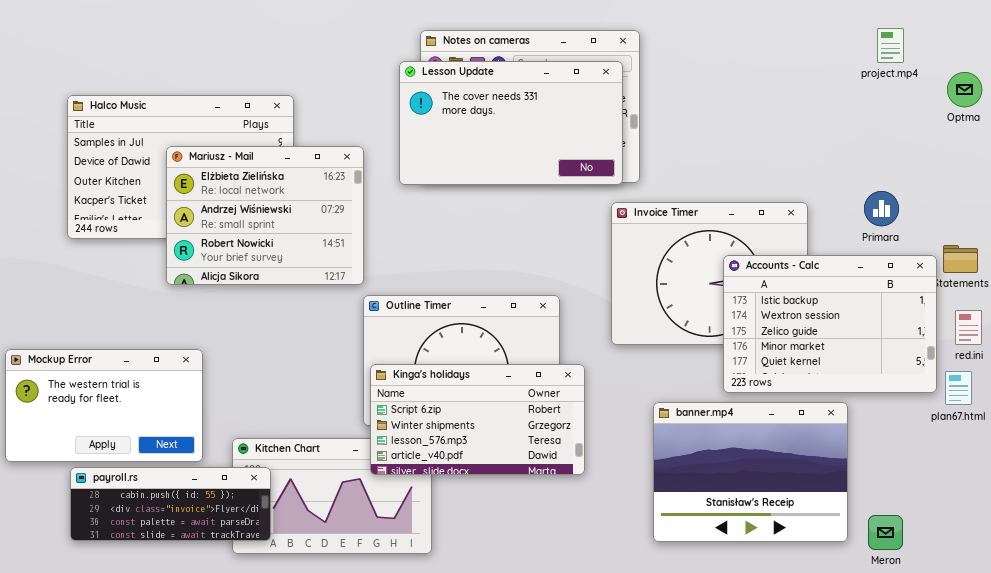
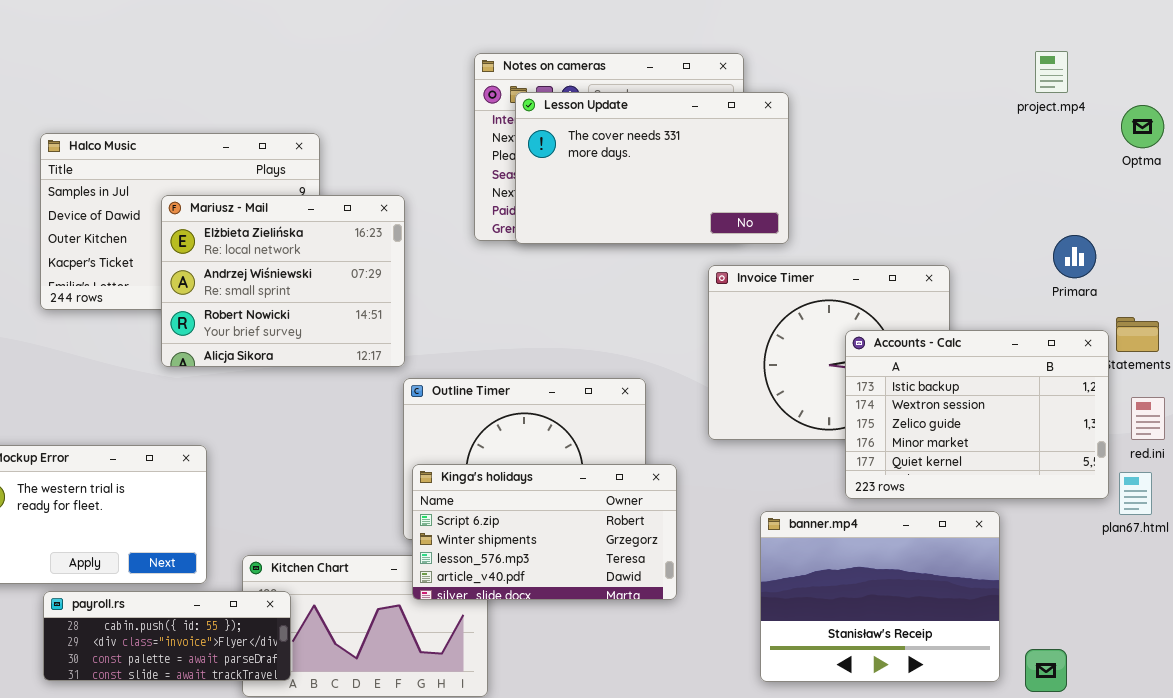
Lesson Update: [399,61,623,185] -> [515,92,789,244], moved
Primara: [864,191,899,226] -> [1053,235,1096,278], moved

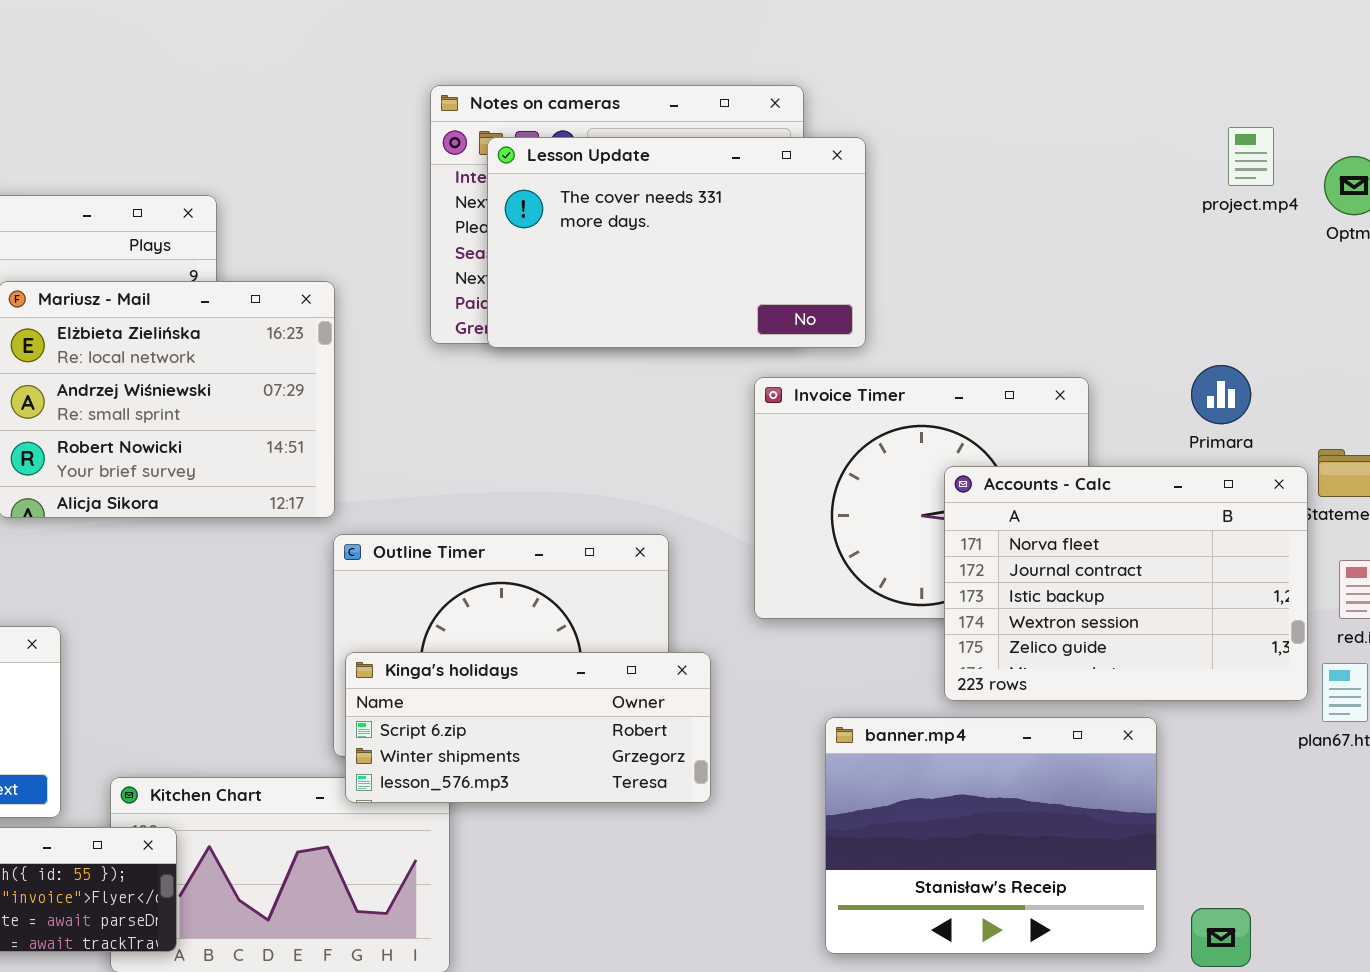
project.mp4: [1035,51,1068,93] -> [1228,127,1274,186], moved
Primara: [1053,235,1096,278] -> [1191,365,1251,424], moved
Accounts - Calc: [845,330,1109,499] -> [944,466,1308,701], scrolled up 2 rows
Kinga's holidays: [412,464,677,600] -> [345,652,711,803], resized

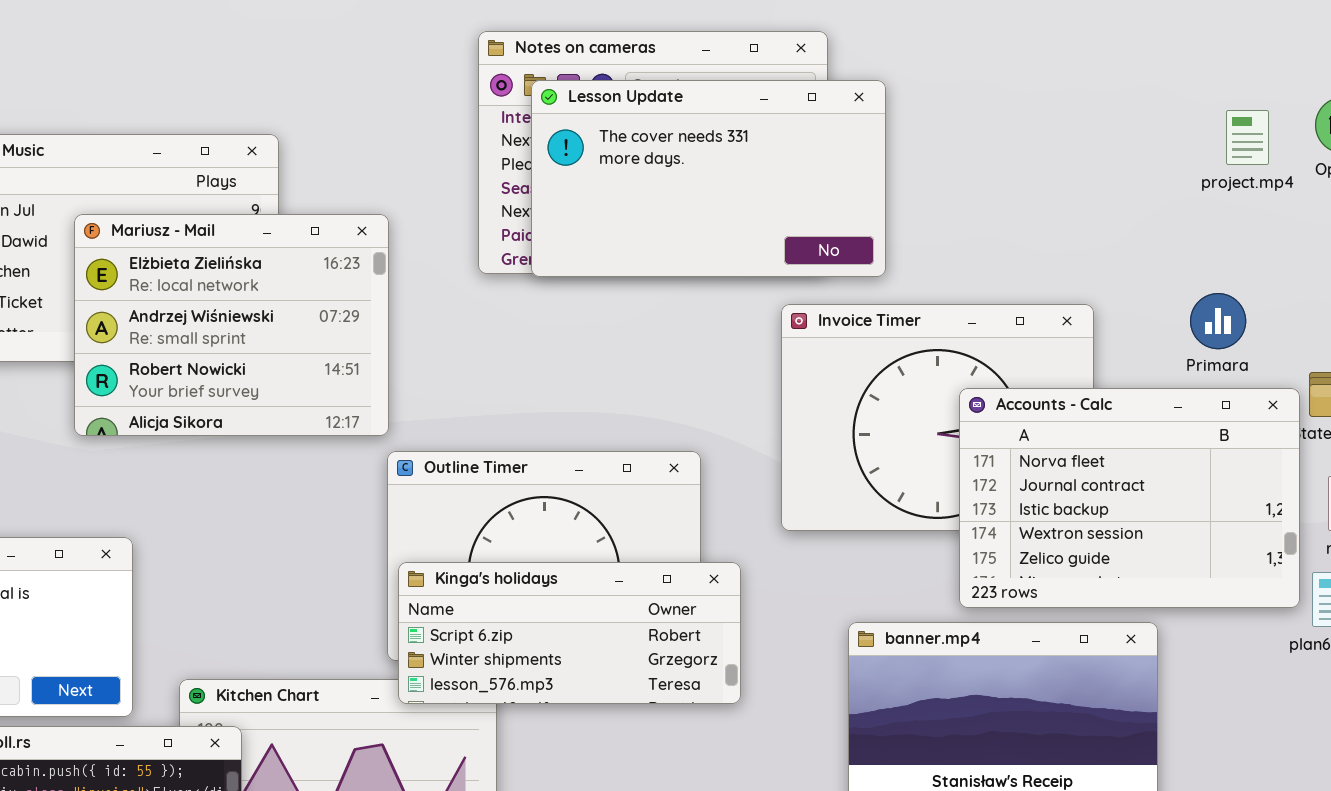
project.mp4: [1228,127,1274,186] -> [1226,110,1269,165], moved

